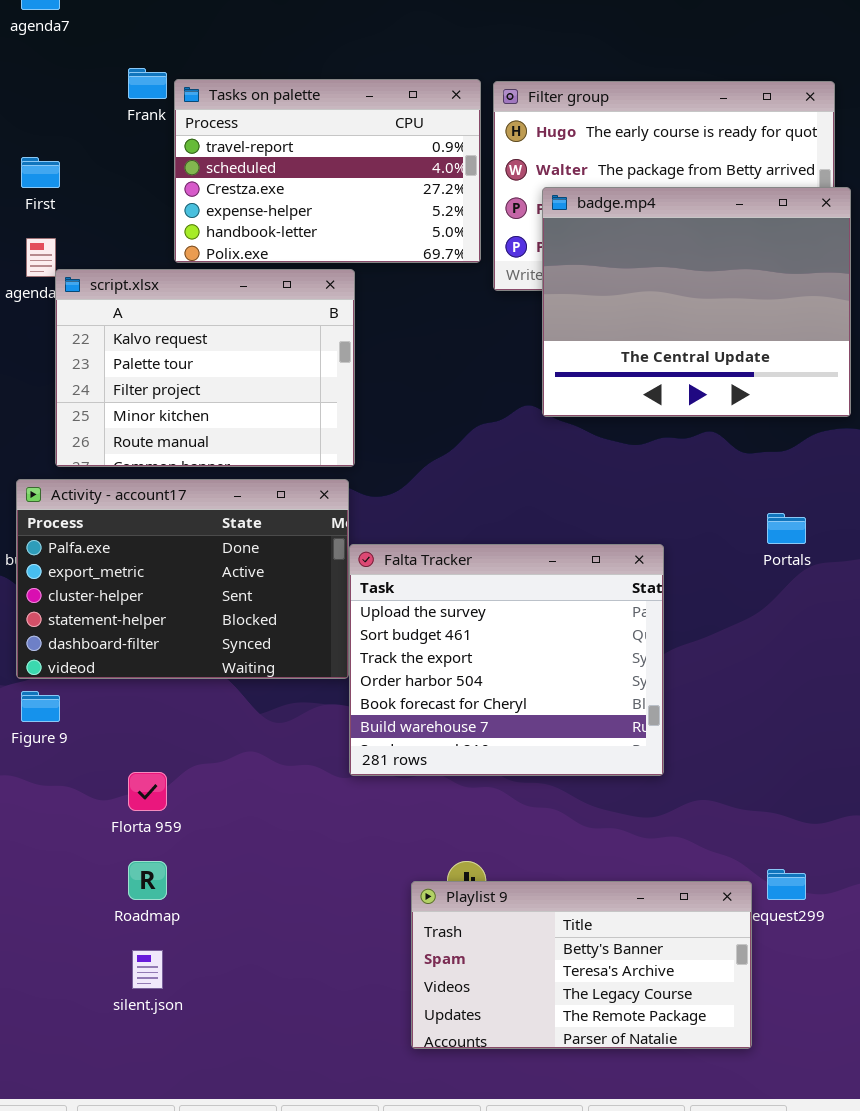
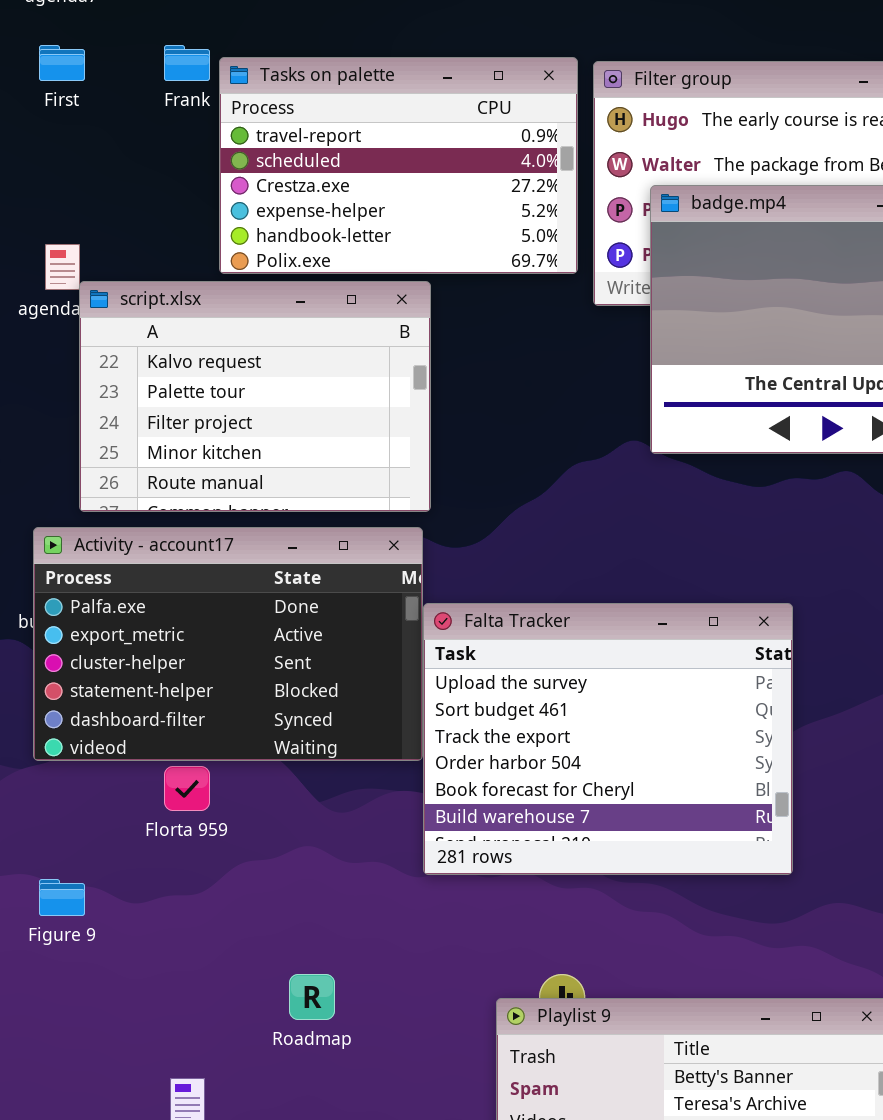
First: [21,157,60,188] -> [39,45,85,81], moved
Figure 9: [21,691,60,722] -> [39,879,85,916], moved
Florta 959: [128,772,167,811] -> [164,766,210,811], moved
Roadmap: [128,861,167,900] -> [289,974,335,1020], moved

